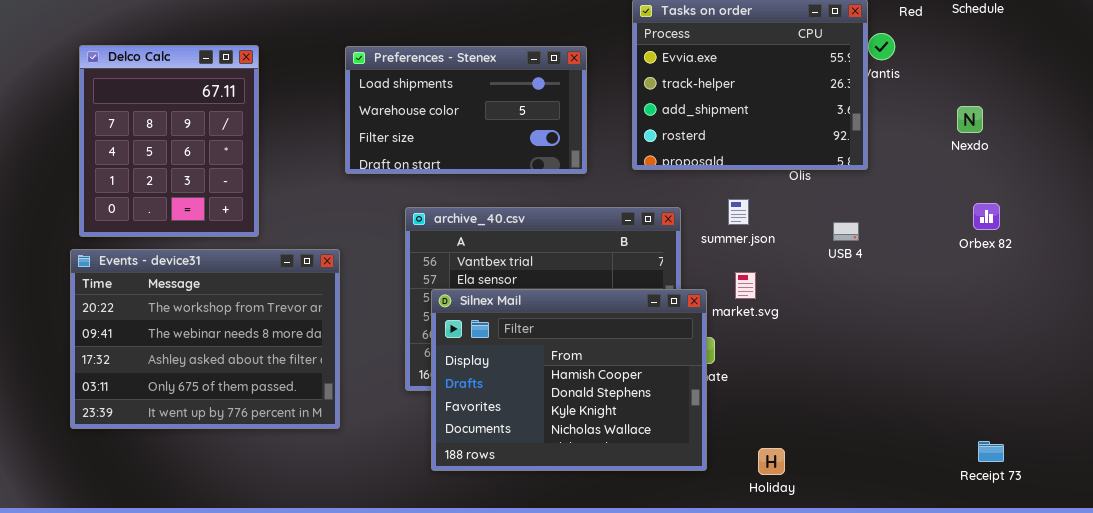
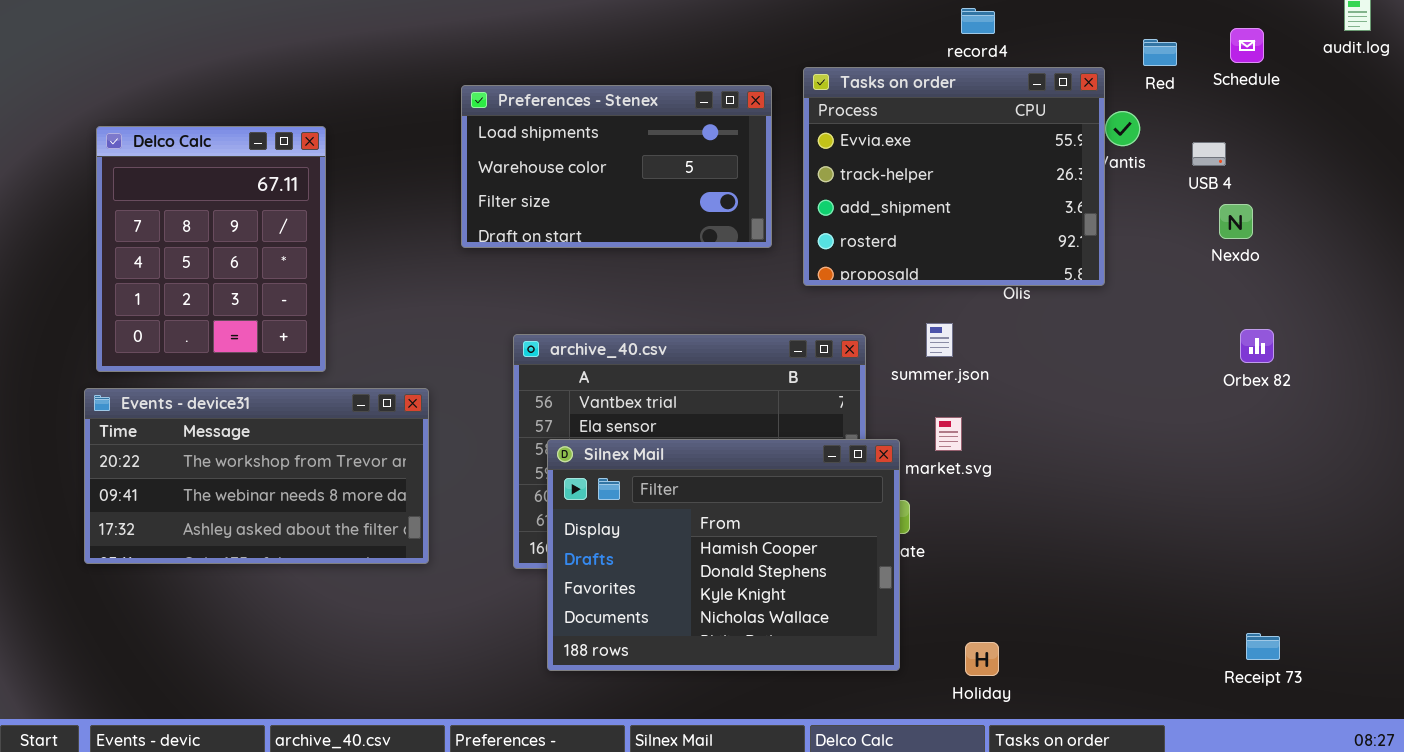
Preferences - Stenex: [345,46,587,174] -> [461,85,772,248], moved
USB 4: [833,222,859,241] -> [1192,142,1226,166], moved
Events - device31: [70,249,340,429] -> [84,388,429,564], resized

